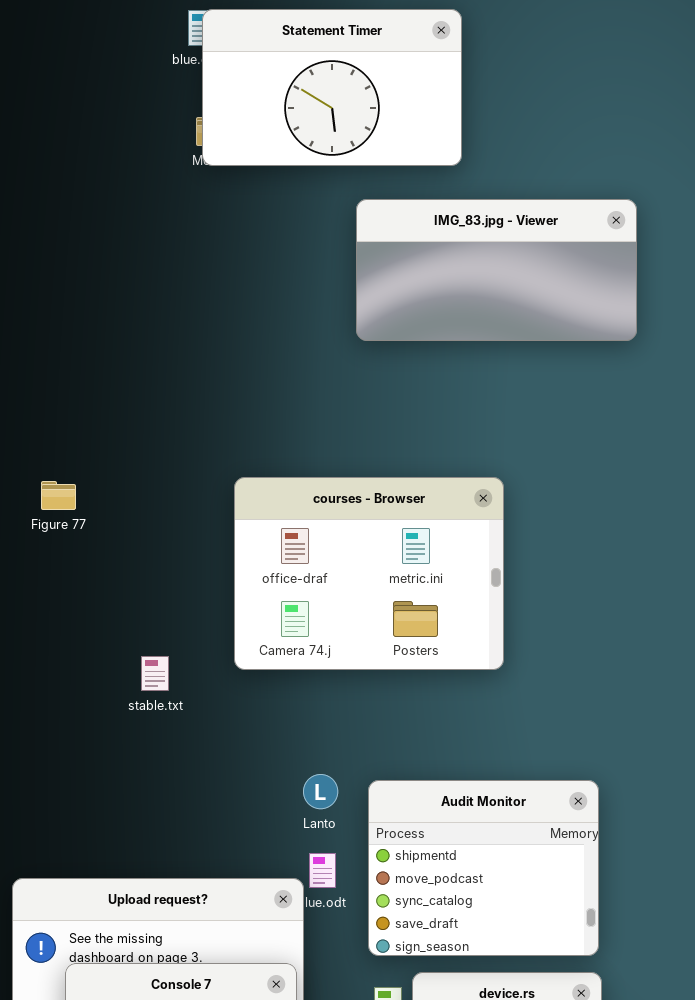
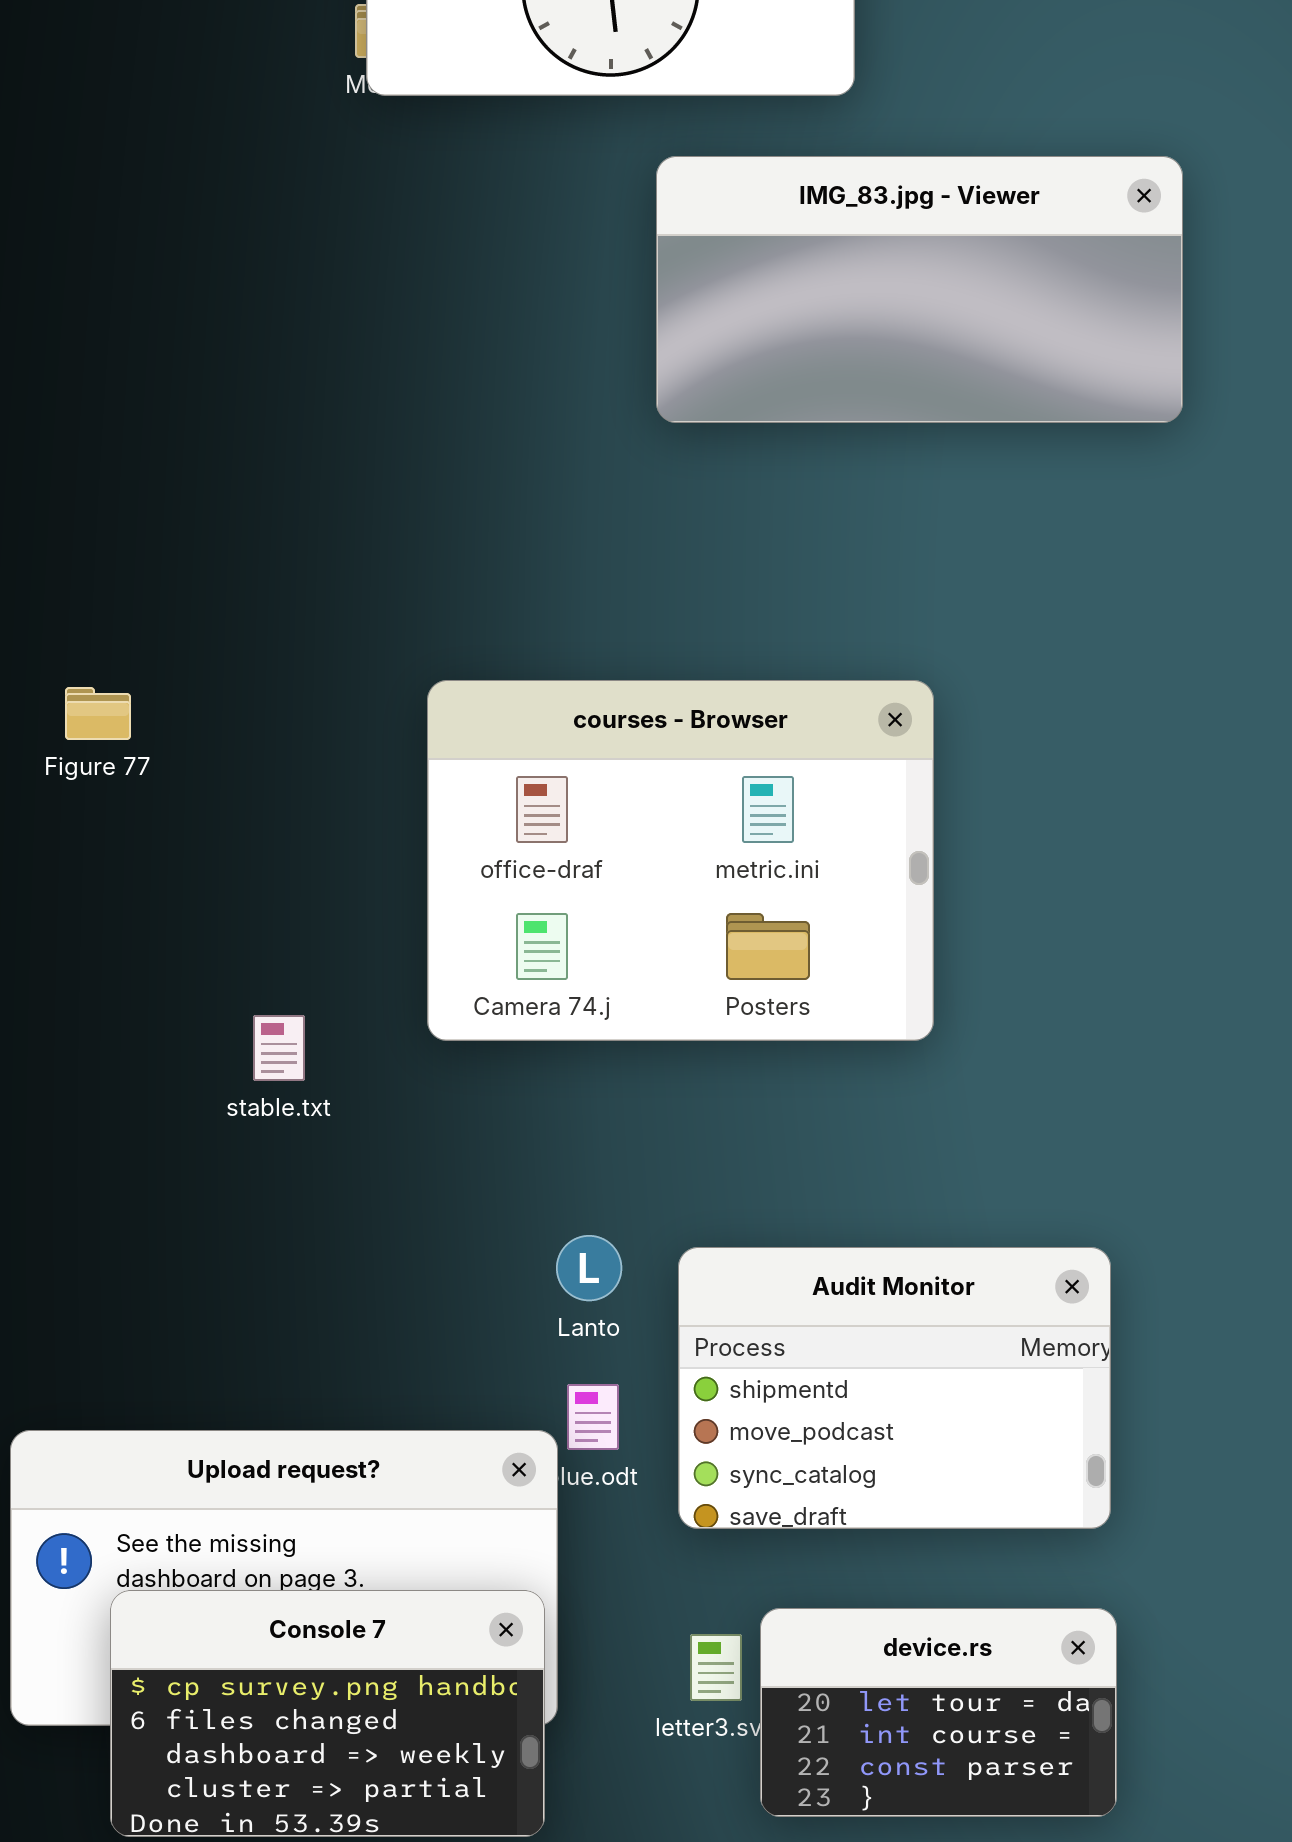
Audit Monitor: [368,780,599,956] -> [678,1247,1111,1529], resized

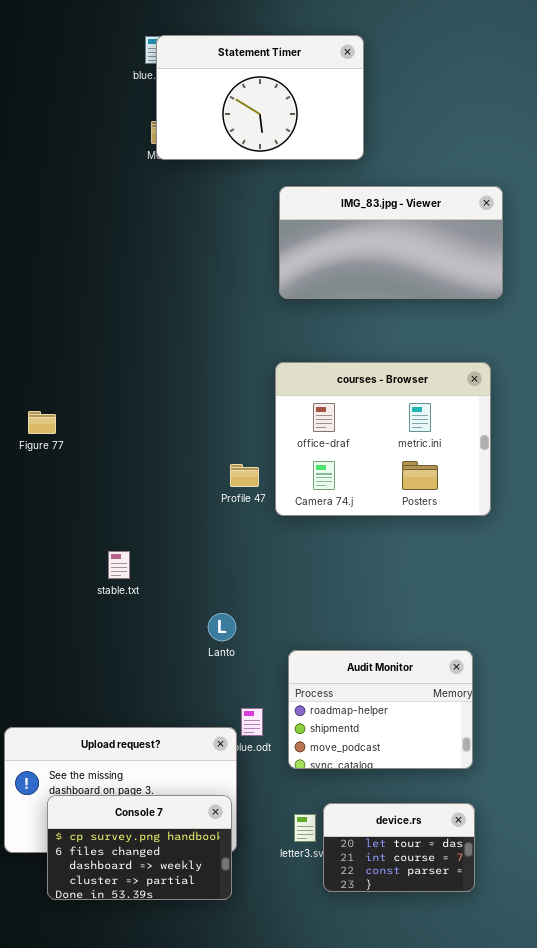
courses - Browser: [427,680,934,1041] -> [275,362,491,516], moved
Lanto: [556,1235,622,1301] -> [208,613,236,641], moved
Audit Monitor: [678,1247,1111,1529] -> [288,650,473,769], scrolled up 1 row

